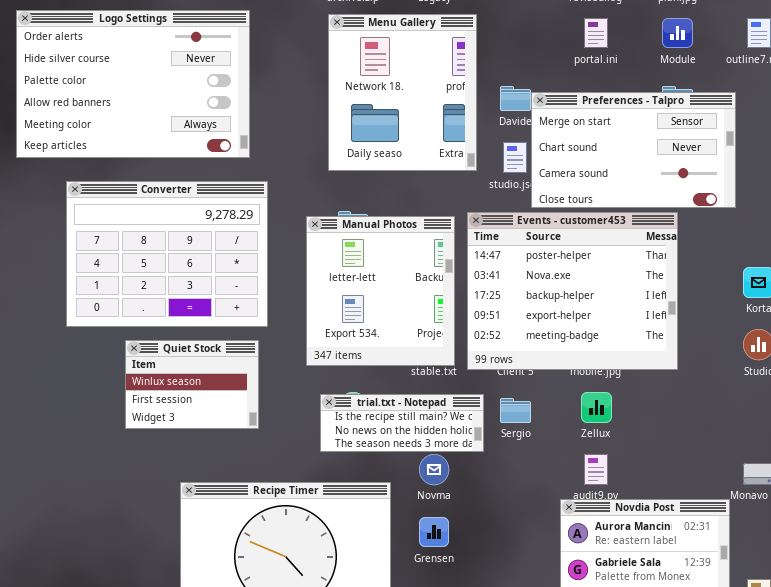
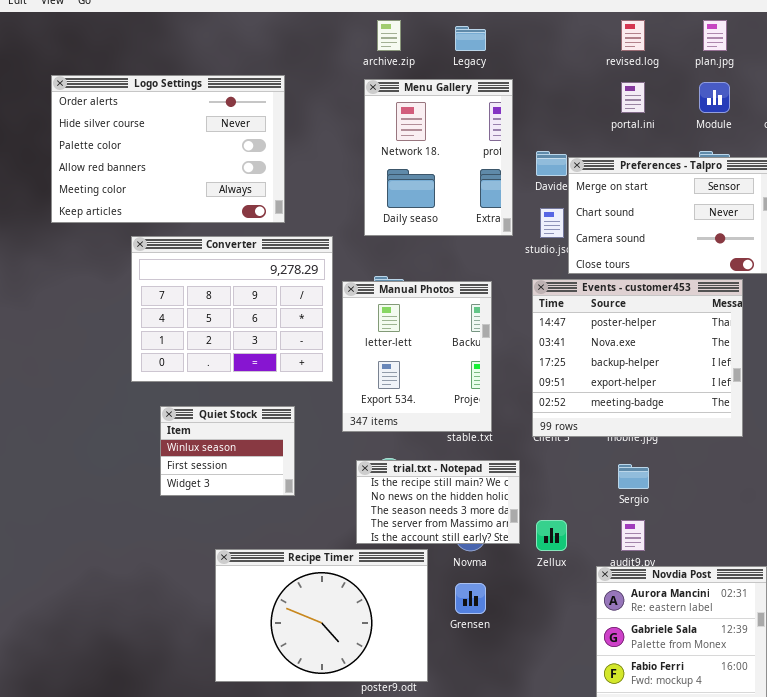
Converter: [66,181,268,327] -> [131,236,333,382], moved
Events - customer453: [467,212,678,370] -> [532,279,743,437], moved
Zellux: [581,392,612,423] -> [536,520,567,551], moved
trial.txt - Notepad: [320,394,484,452] -> [356,460,520,544], resized
Sergio: [500,398,531,423] -> [618,464,649,489], moved

